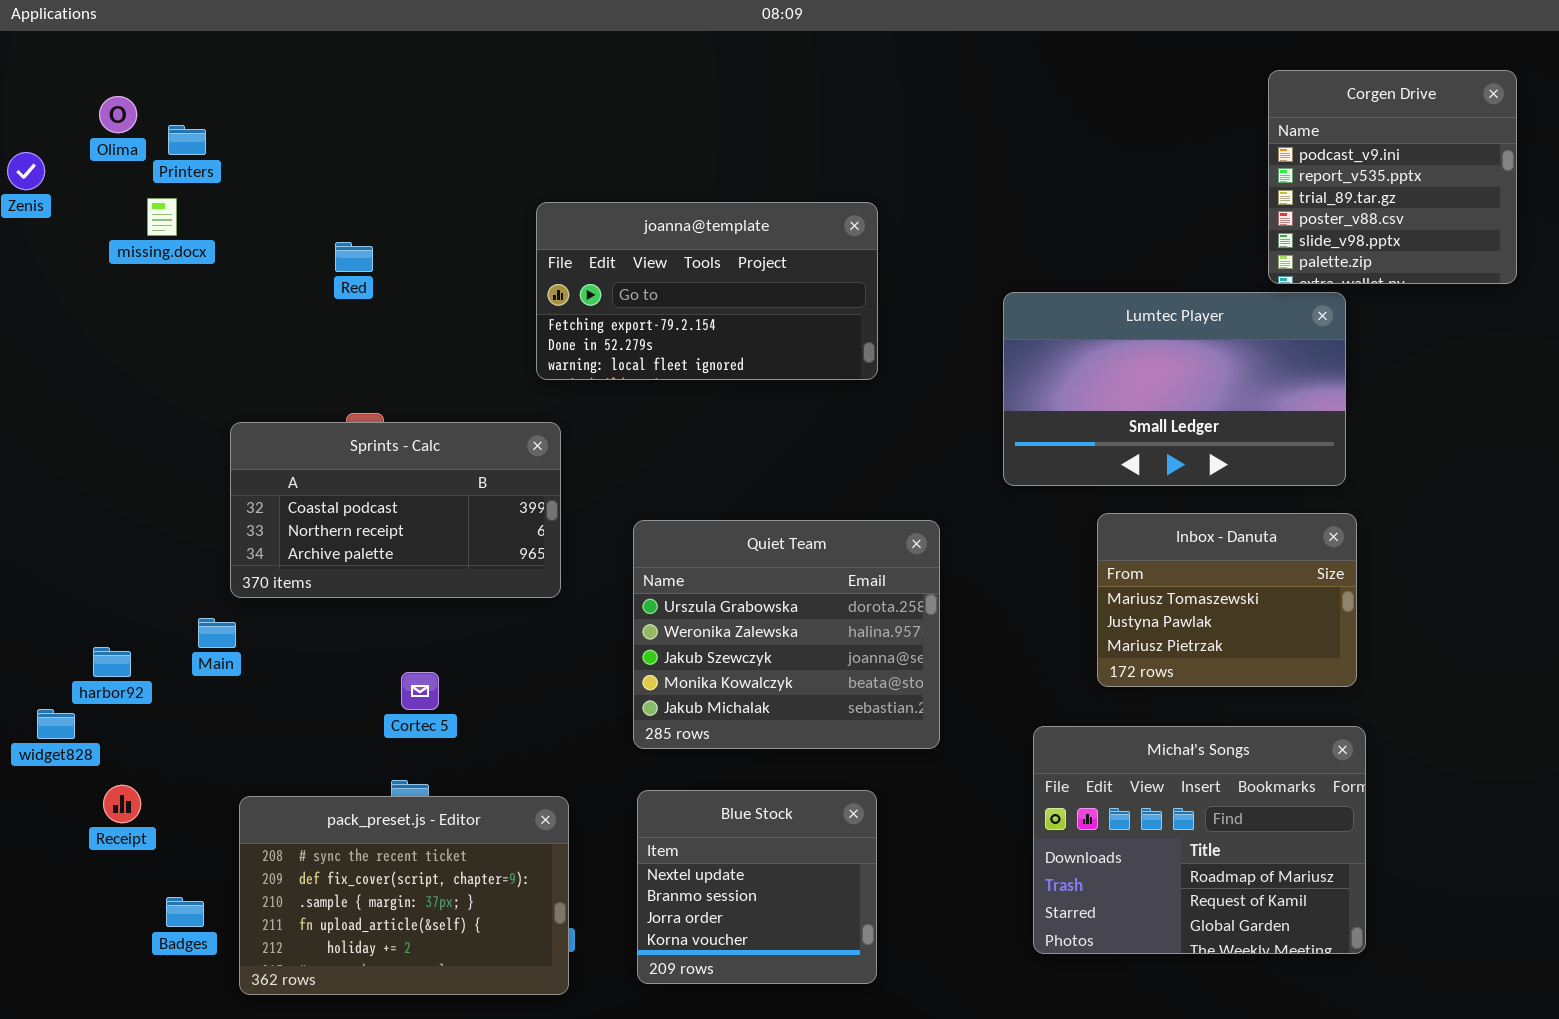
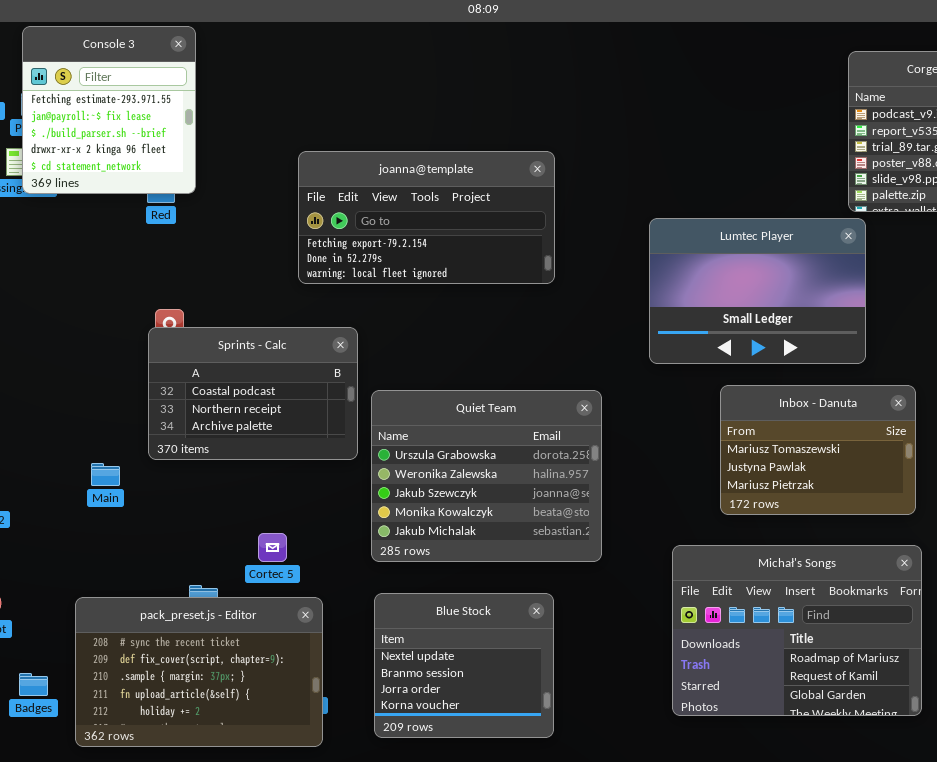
Console 3: none -> [22,26,196,194], opened
Lumtec Player: [1003,292,1346,486] -> [649,218,866,364], resized
Sprints - Calc: [230,422,561,598] -> [148,327,358,460], moved, resized
Main: [198,618,236,648] -> [91,463,120,486], moved
Cortec 5: [401,672,439,710] -> [258,533,287,562], moved

